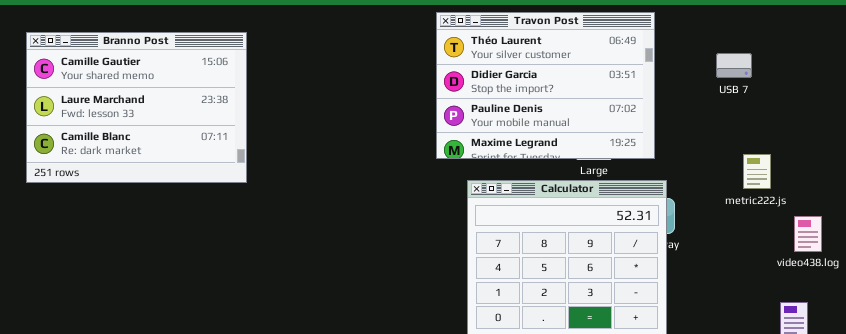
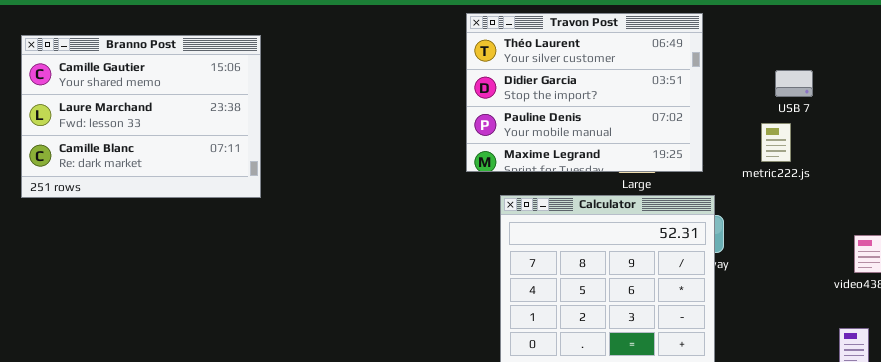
USB 7: [716,53,752,78] -> [775,70,813,97], moved
metric222.js: [743,154,771,189] -> [761,123,791,162], moved

